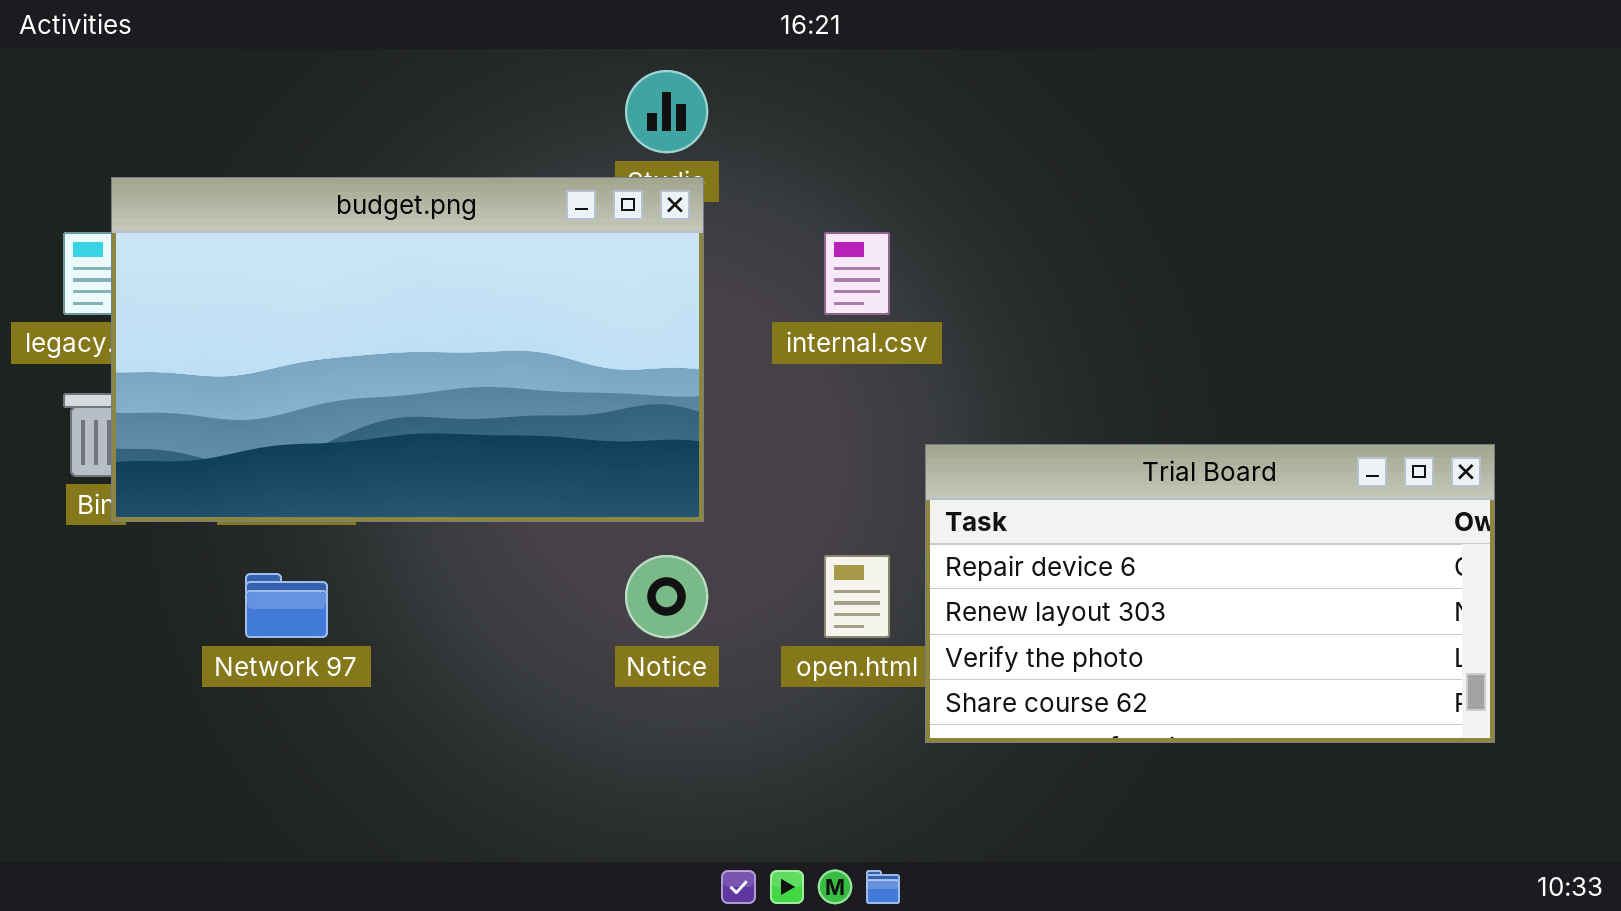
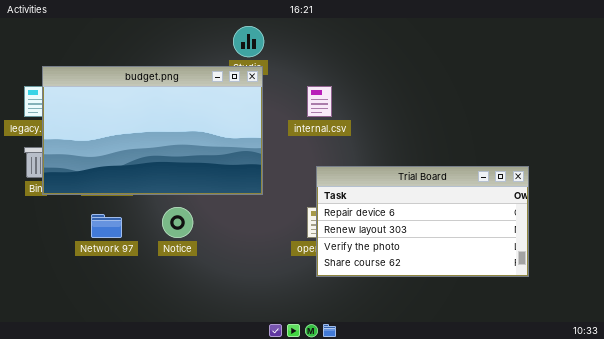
Trial Board: [925,444,1495,743] -> [316,166,529,277], moved
Notice: [625,555,708,638] -> [162,207,193,238], moved

